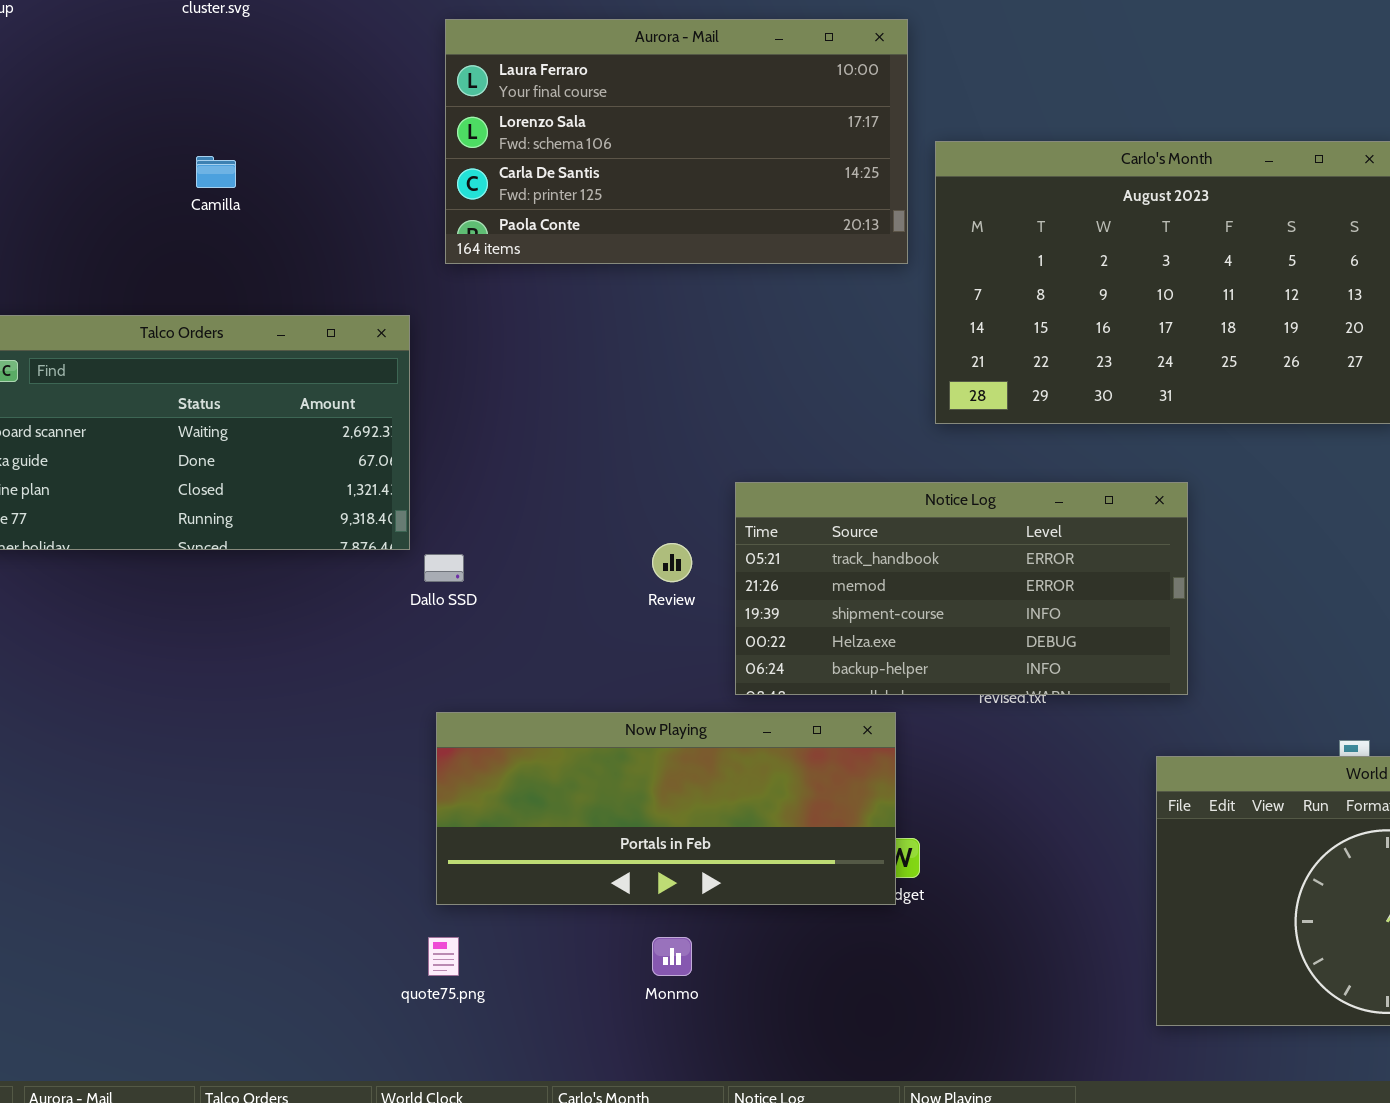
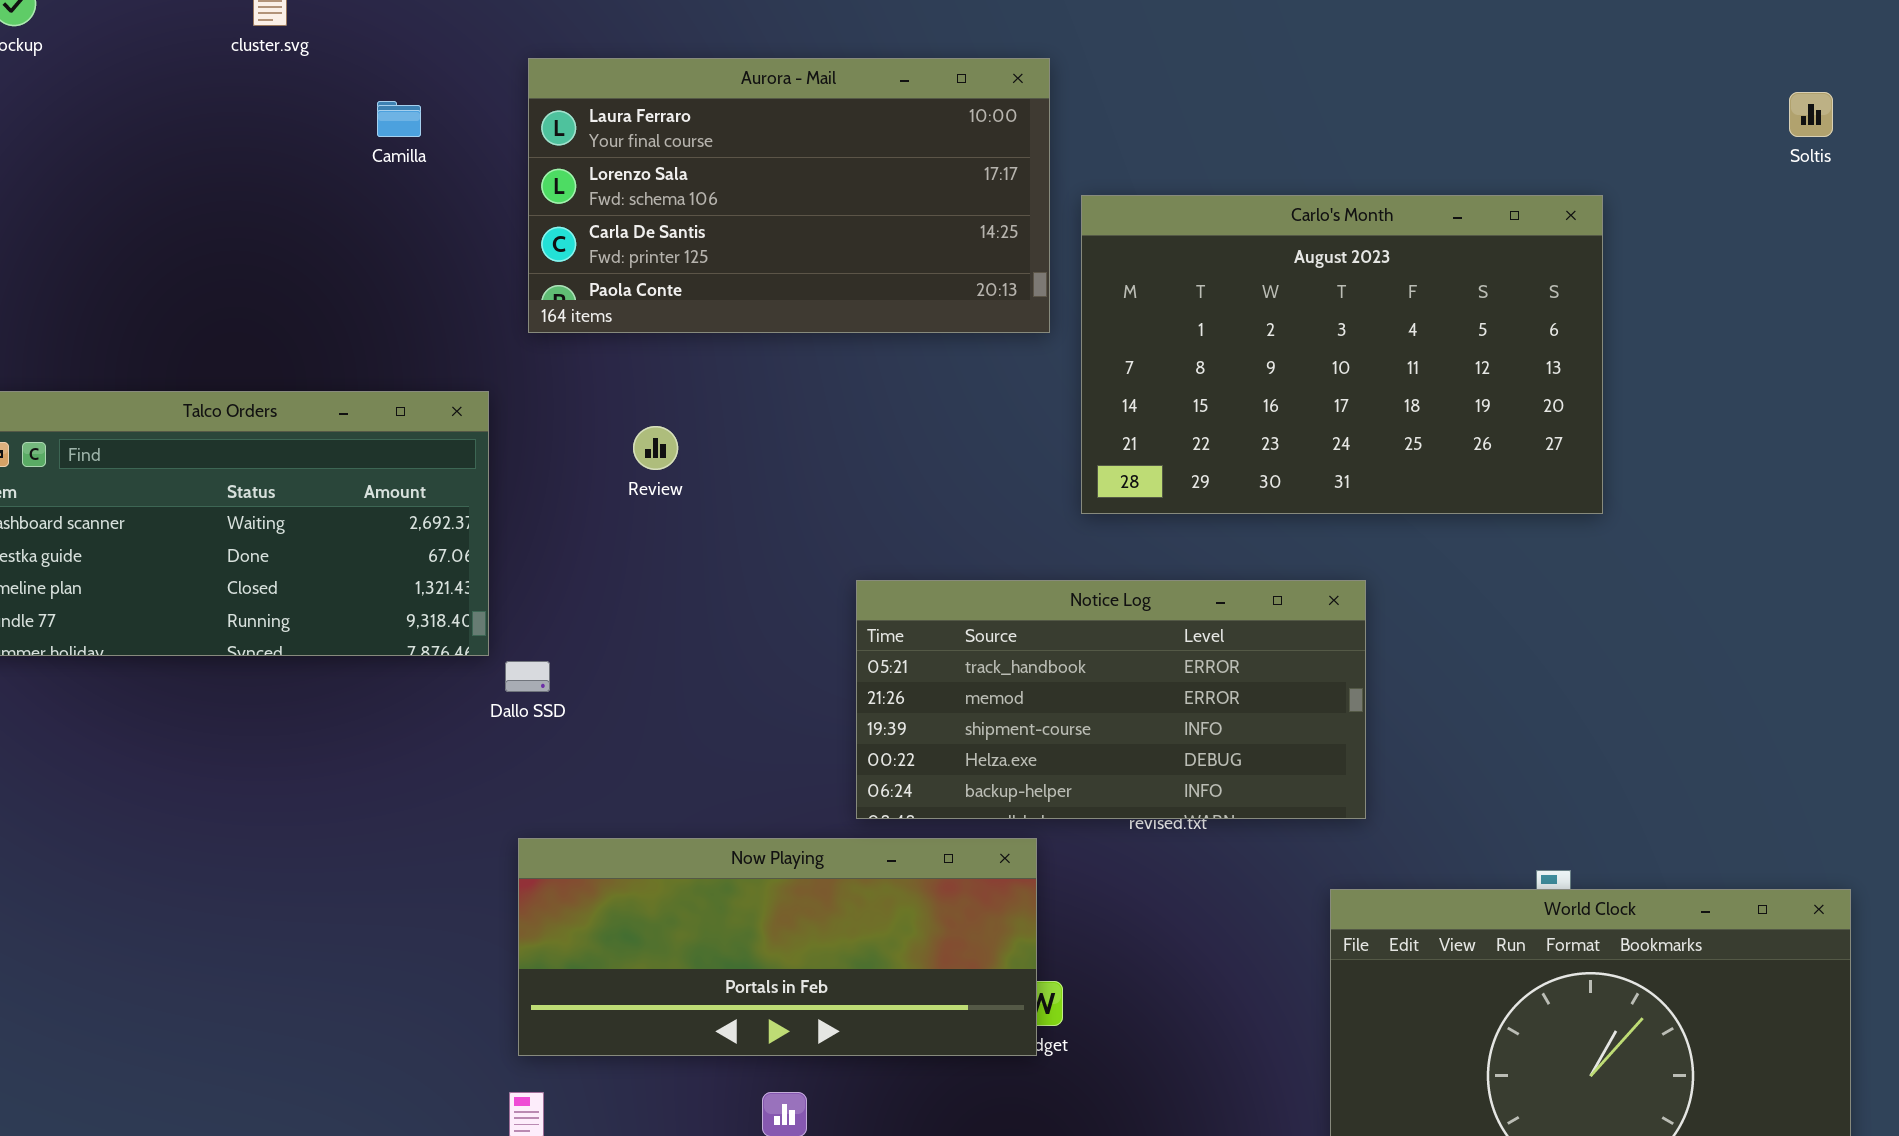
Camilla: [196,156,236,188] -> [377,101,421,137], moved
Review: [652,543,692,582] -> [633,426,678,470], moved

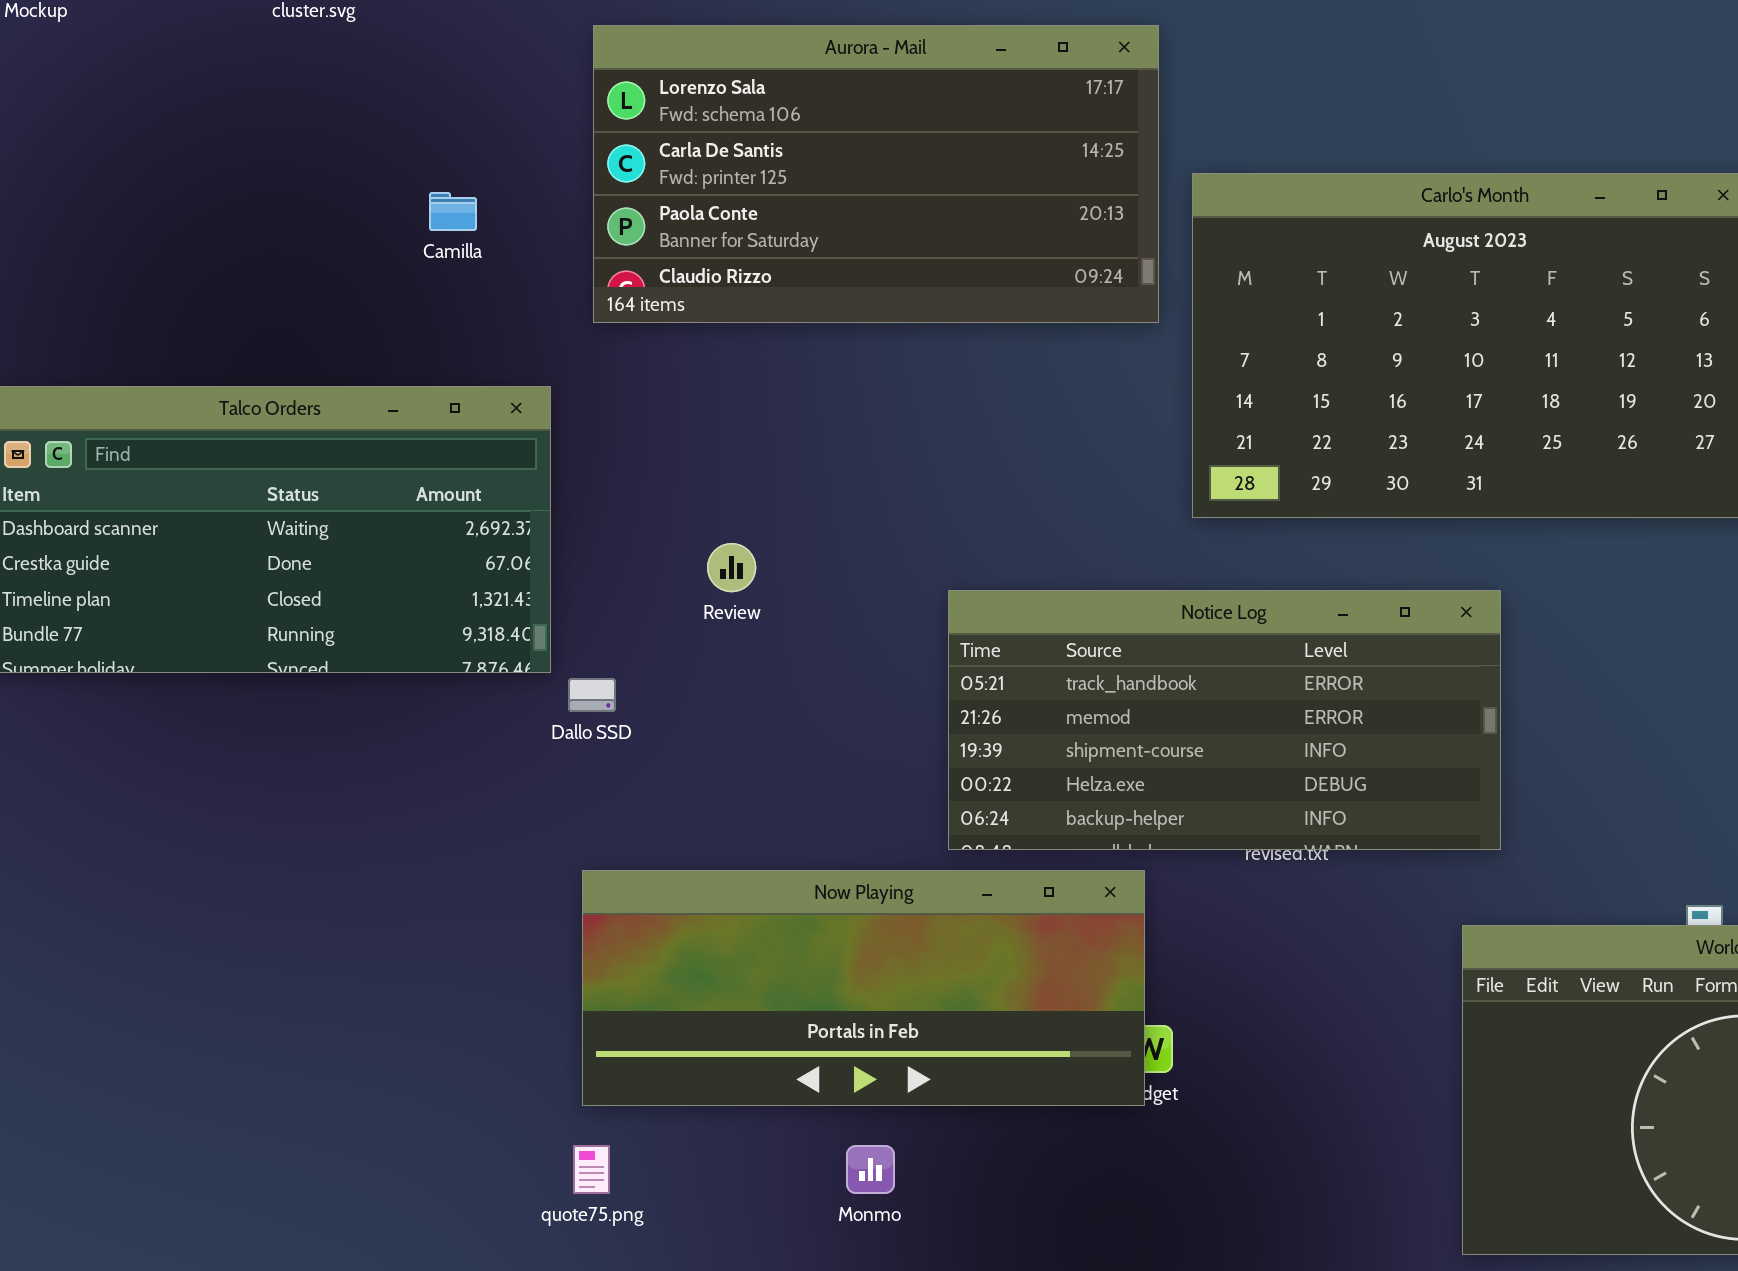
Aurora - Mail: [528,58,1050,333] -> [593,25,1159,323], scrolled down 1 row
Camilla: [377,101,421,137] -> [429,192,477,231], moved
Review: [633,426,678,470] -> [707,543,756,592], moved

